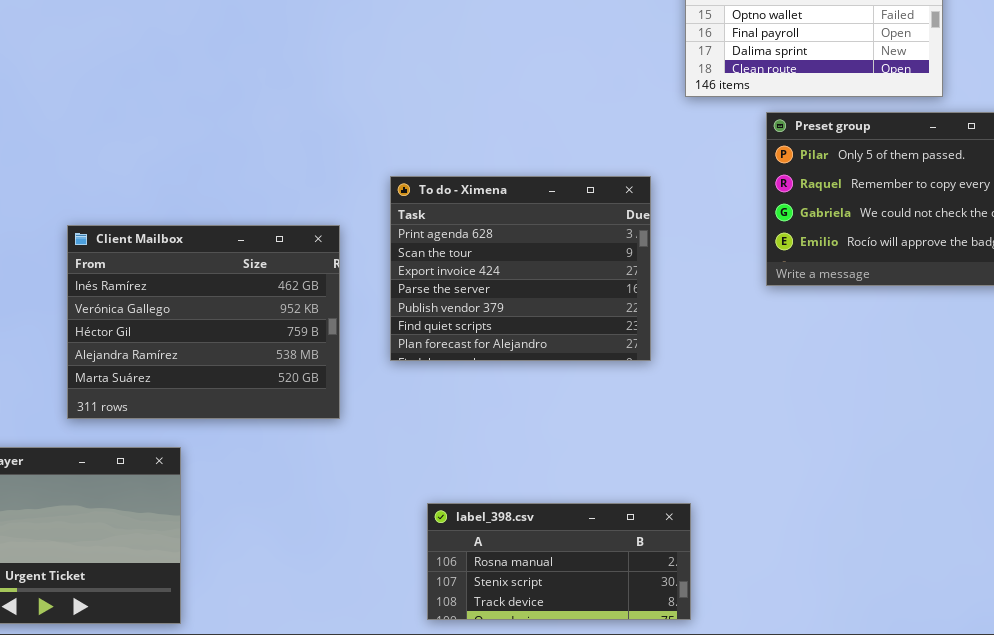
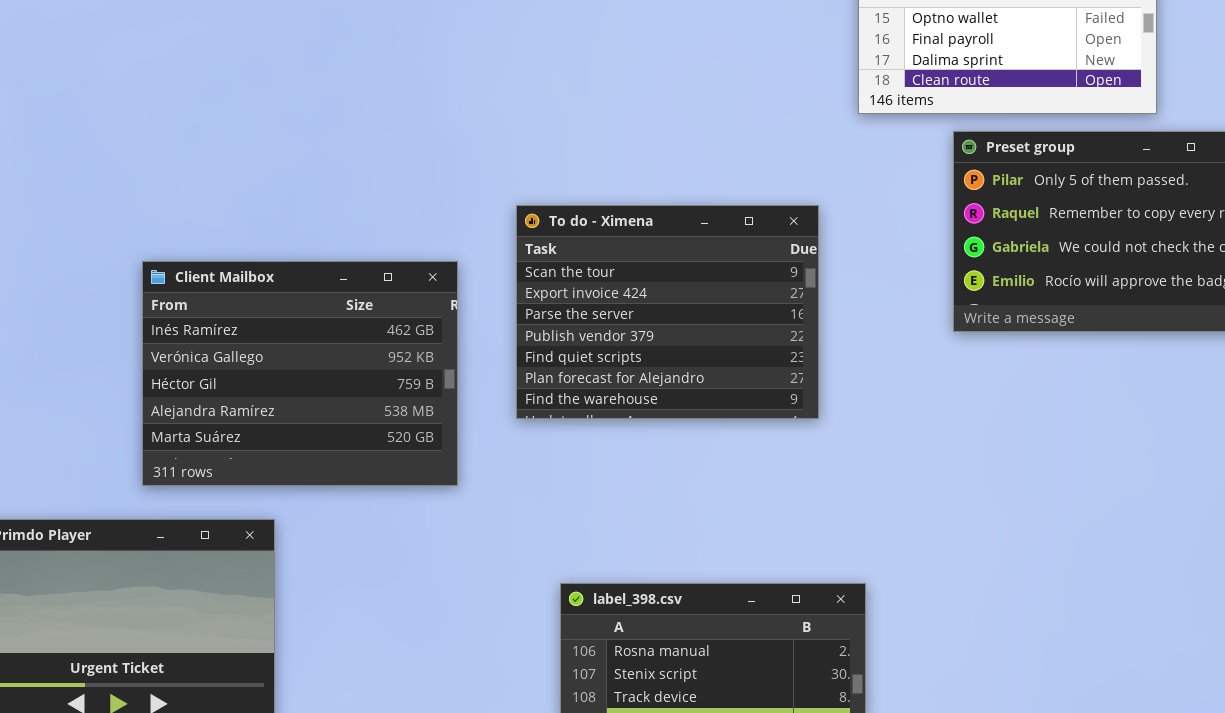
To do - Ximena: [390,176,651,361] -> [516,205,819,419], scrolled down 1 row

